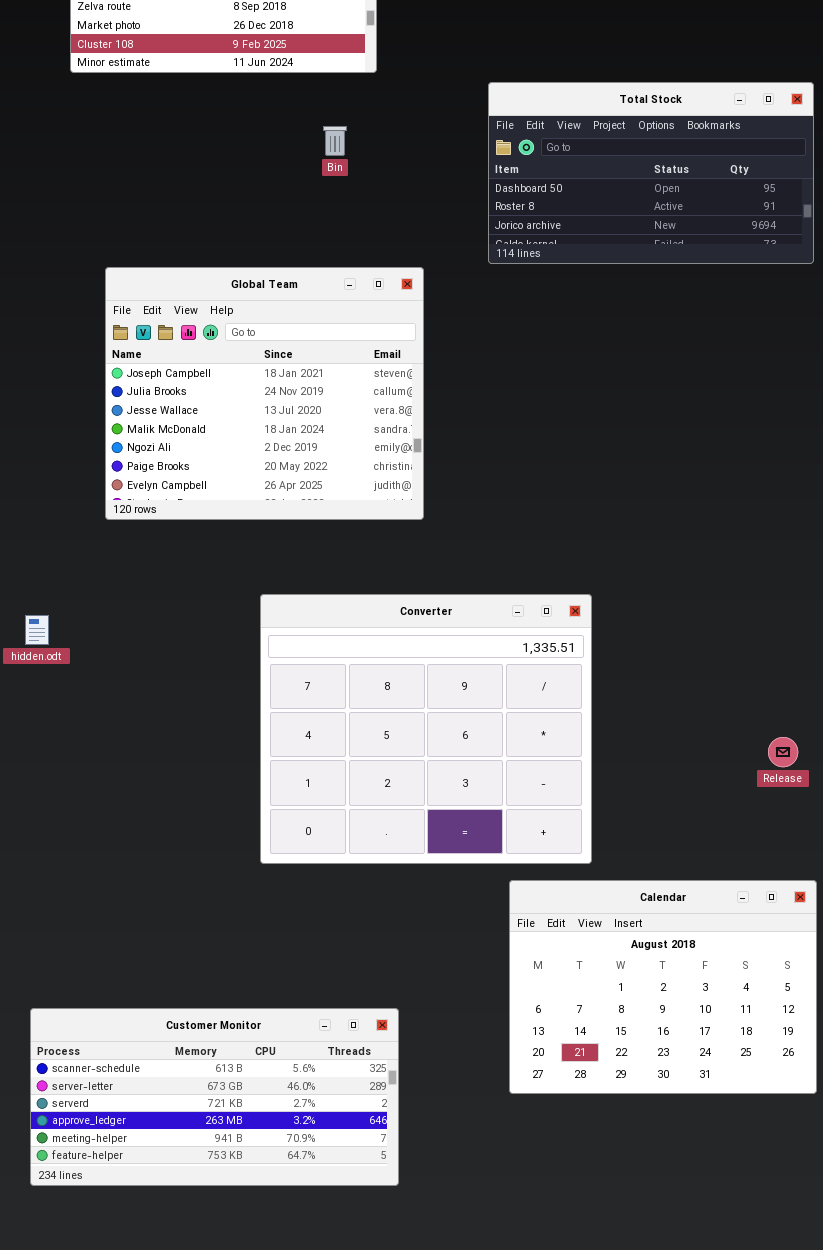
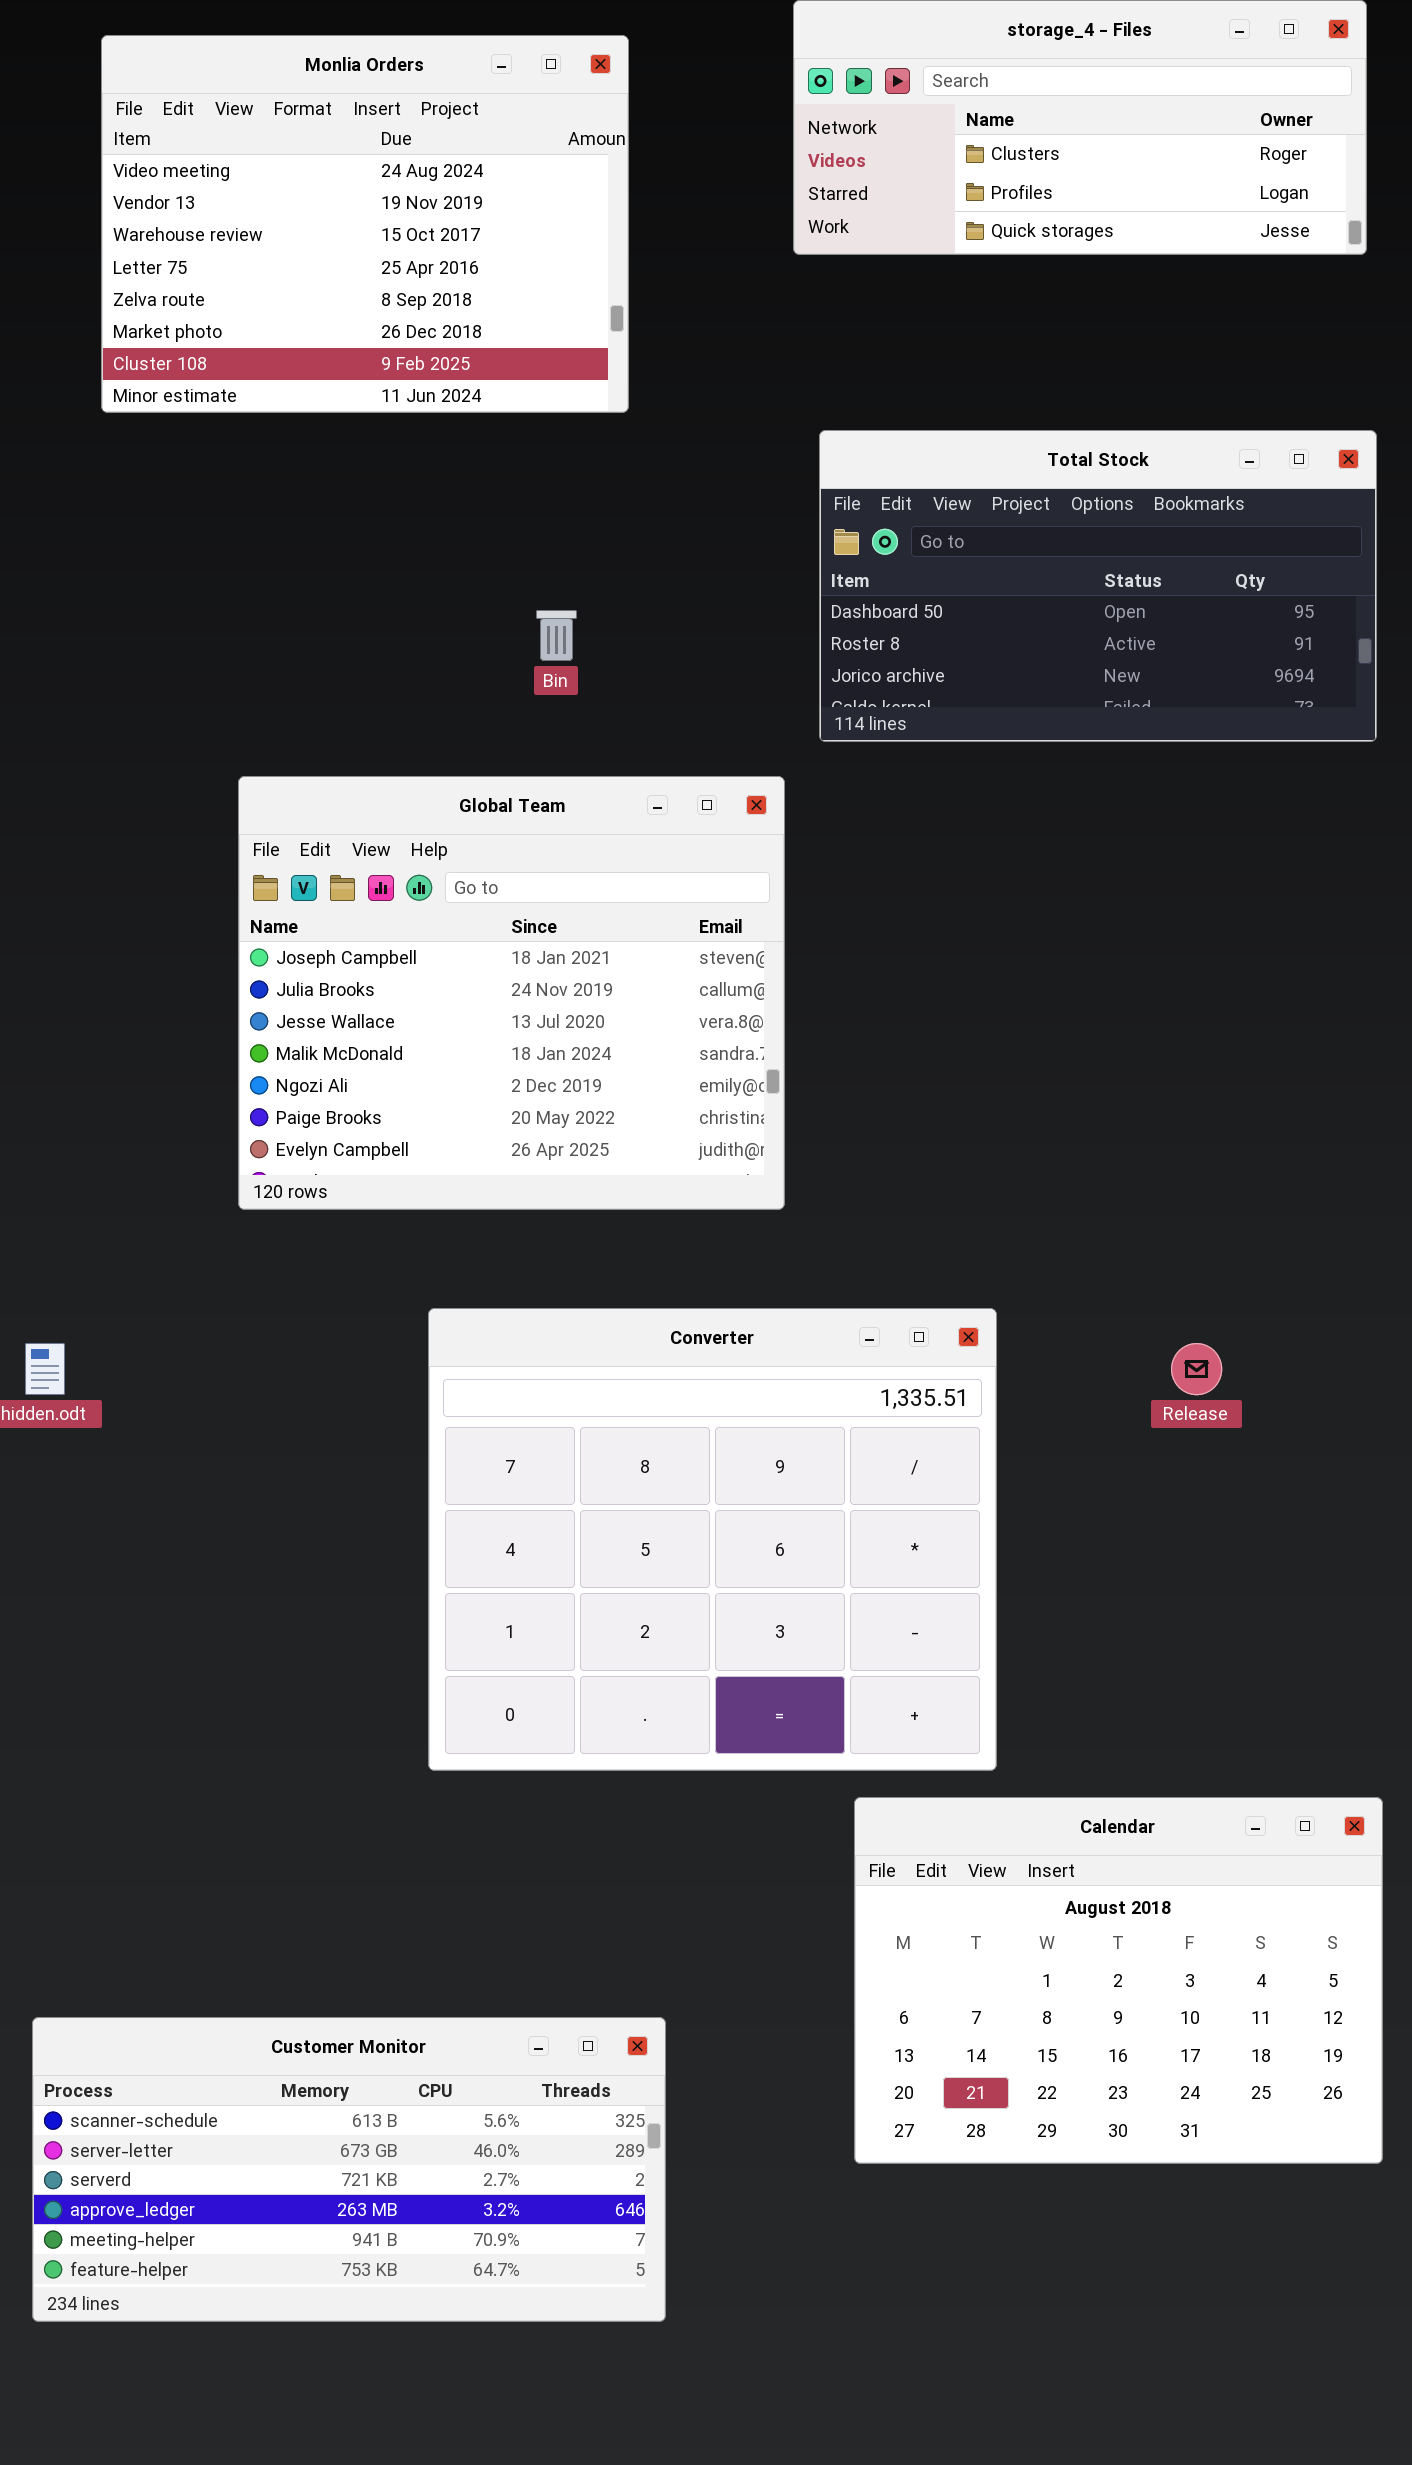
Bin: [323,126,347,156] -> [536,610,577,661], moved
Global Team: [105,267,424,520] -> [238,776,785,1210], moved
Release: [768,737,798,767] -> [1171,1343,1222,1395], moved

